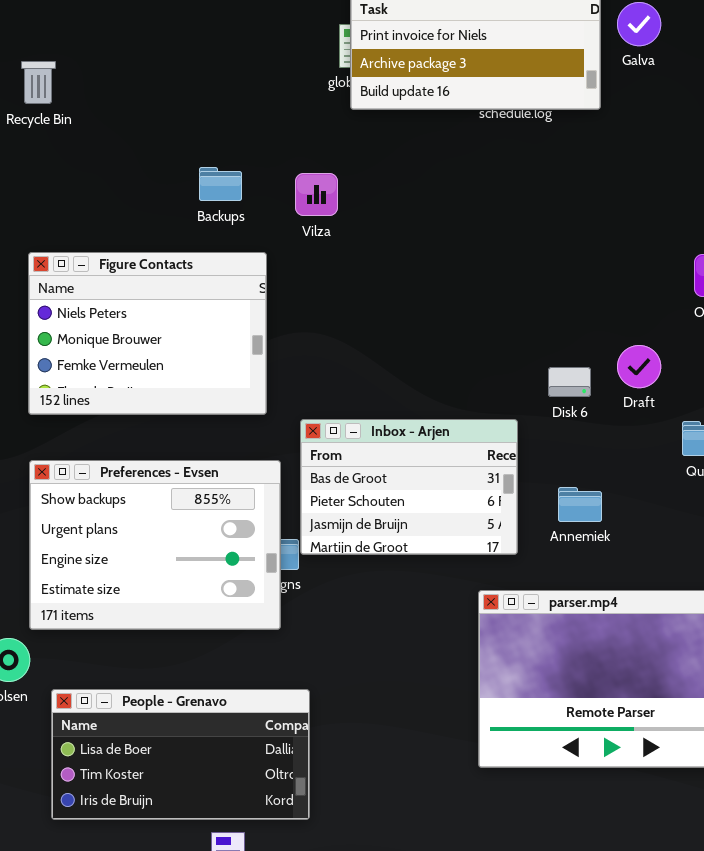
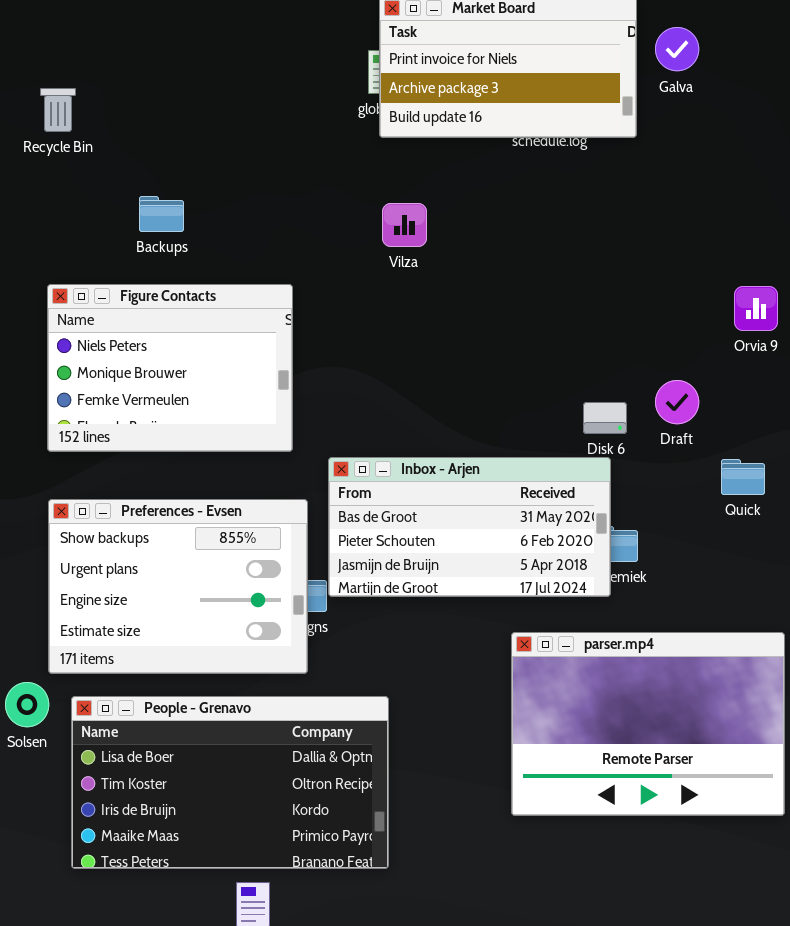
Backups: [199,167,242,201] -> [139,196,184,232], moved
Vilza: [295,173,338,216] -> [382,203,427,247], moved
Inbox - Arjen: [300,419,518,555] -> [328,457,611,597], resized
People - Grenavo: [51,689,310,820] -> [71,696,389,869], resized

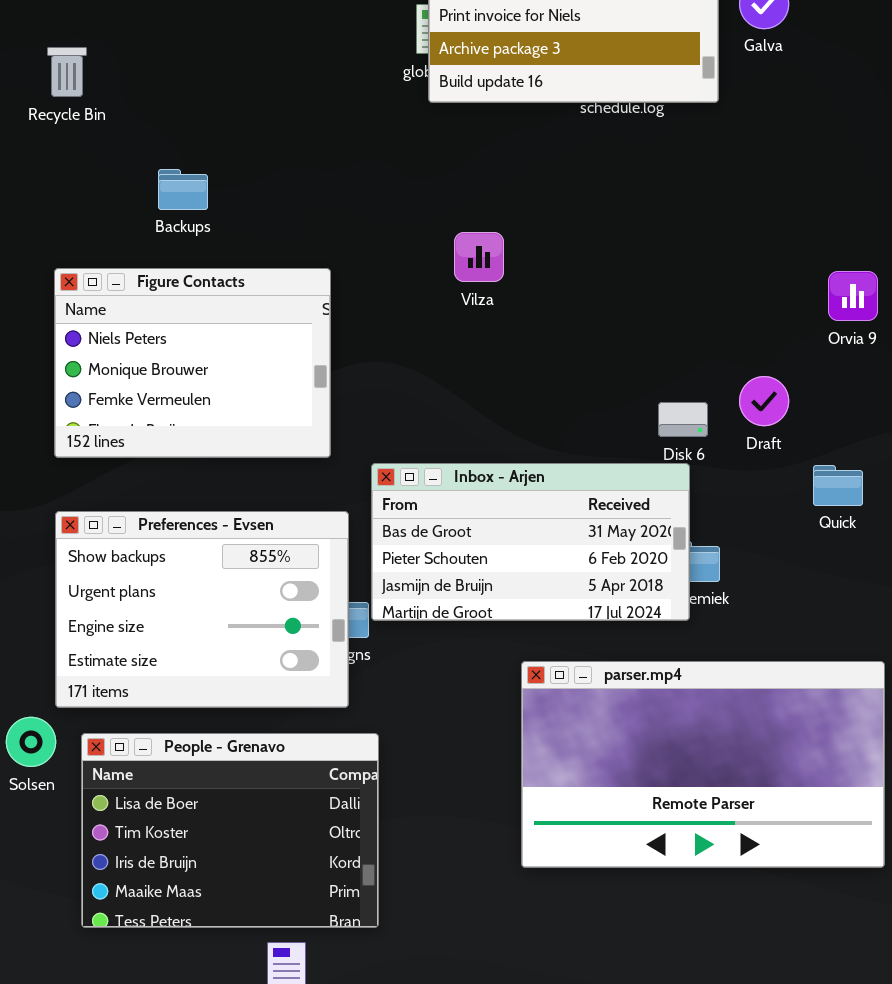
Vilza: [382,203,427,247] -> [454,232,504,282], moved
parser.mp4: [511,632,785,816] -> [521,661,885,868], resized
People - Grenavo: [71,696,389,869] -> [81,733,379,928], resized

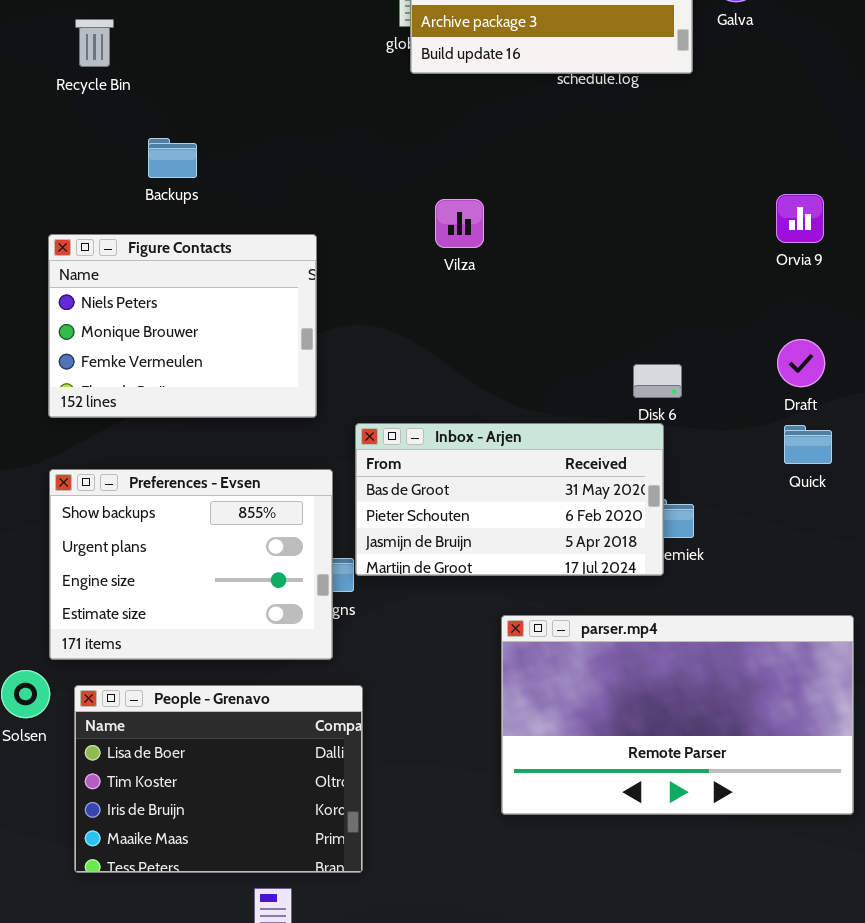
Recycle Bin: [47,47,87,97] -> [75,19,114,67], moved
Orvia 9: [828,271,878,321] -> [776,194,824,243], moved
Draft: [739,376,789,426] -> [777,339,825,387], moved

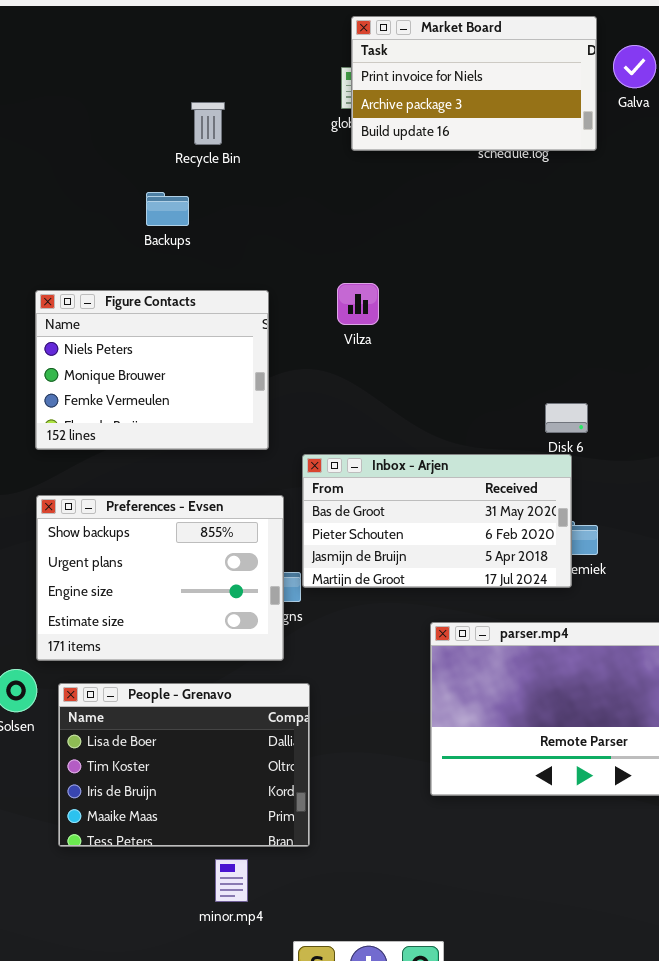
Recycle Bin: [75,19,114,67] -> [191,102,225,145], moved
Backups: [148,138,197,178] -> [146,192,189,226], moved
Vilza: [435,199,484,248] -> [337,283,379,325], moved

